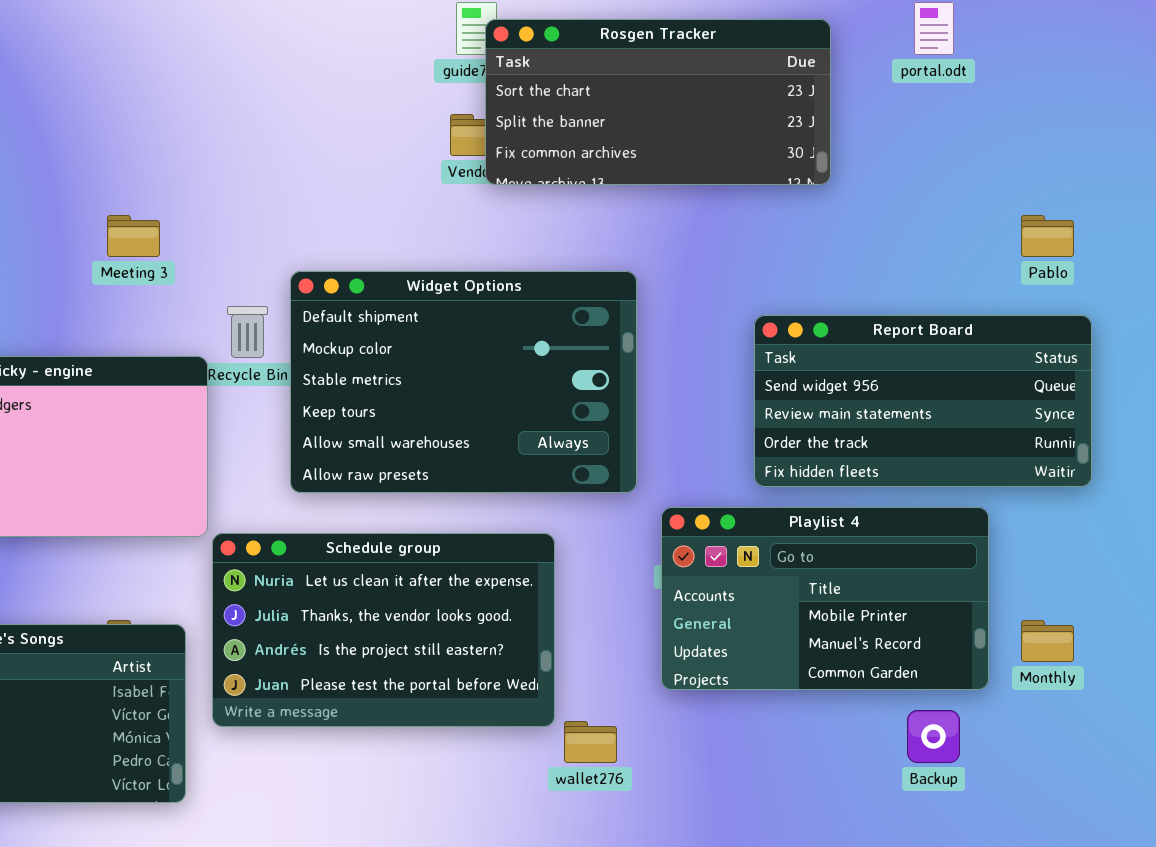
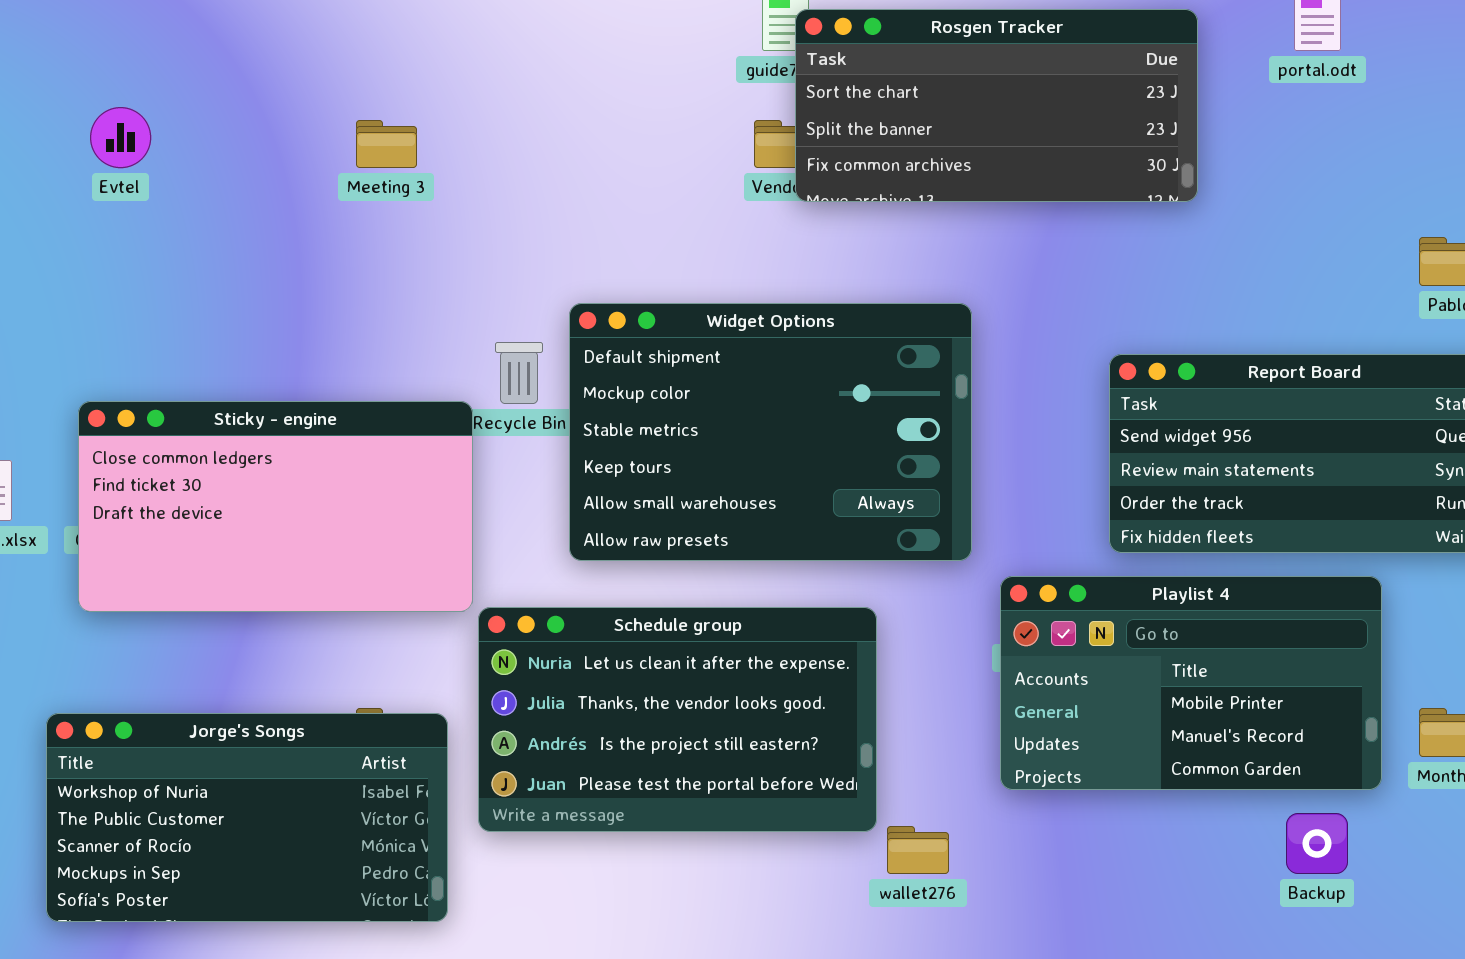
Meeting 3: [107,215,160,257] -> [356,120,417,168], moved

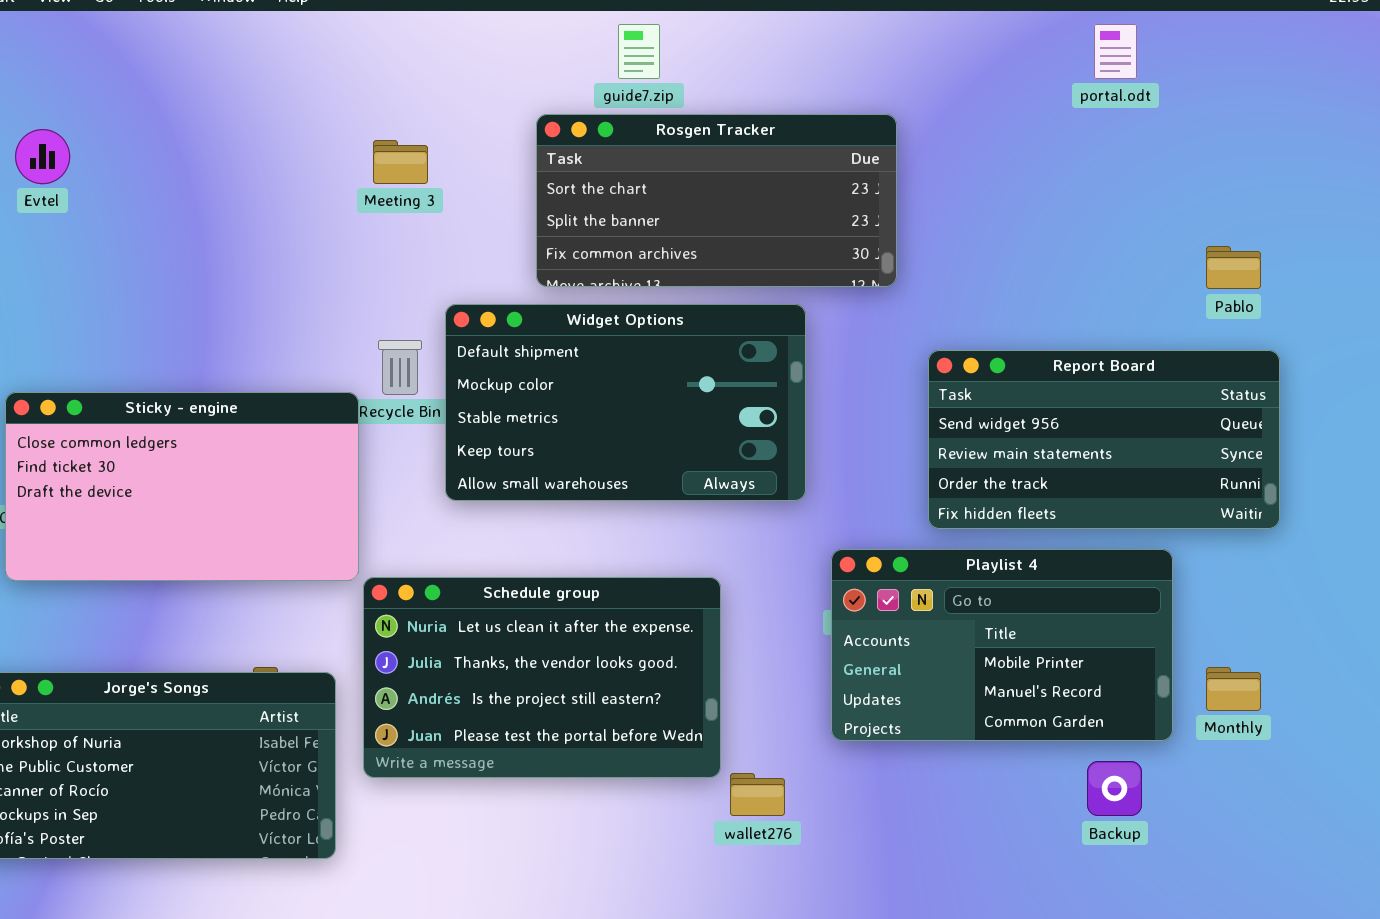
Rosgen Tracker: [795,9,1198,202] -> [536,114,897,287], moved
Meeting 3: [356,120,417,168] -> [373,140,428,184], moved
Widget Options: [569,303,972,561] -> [445,304,806,501], resized

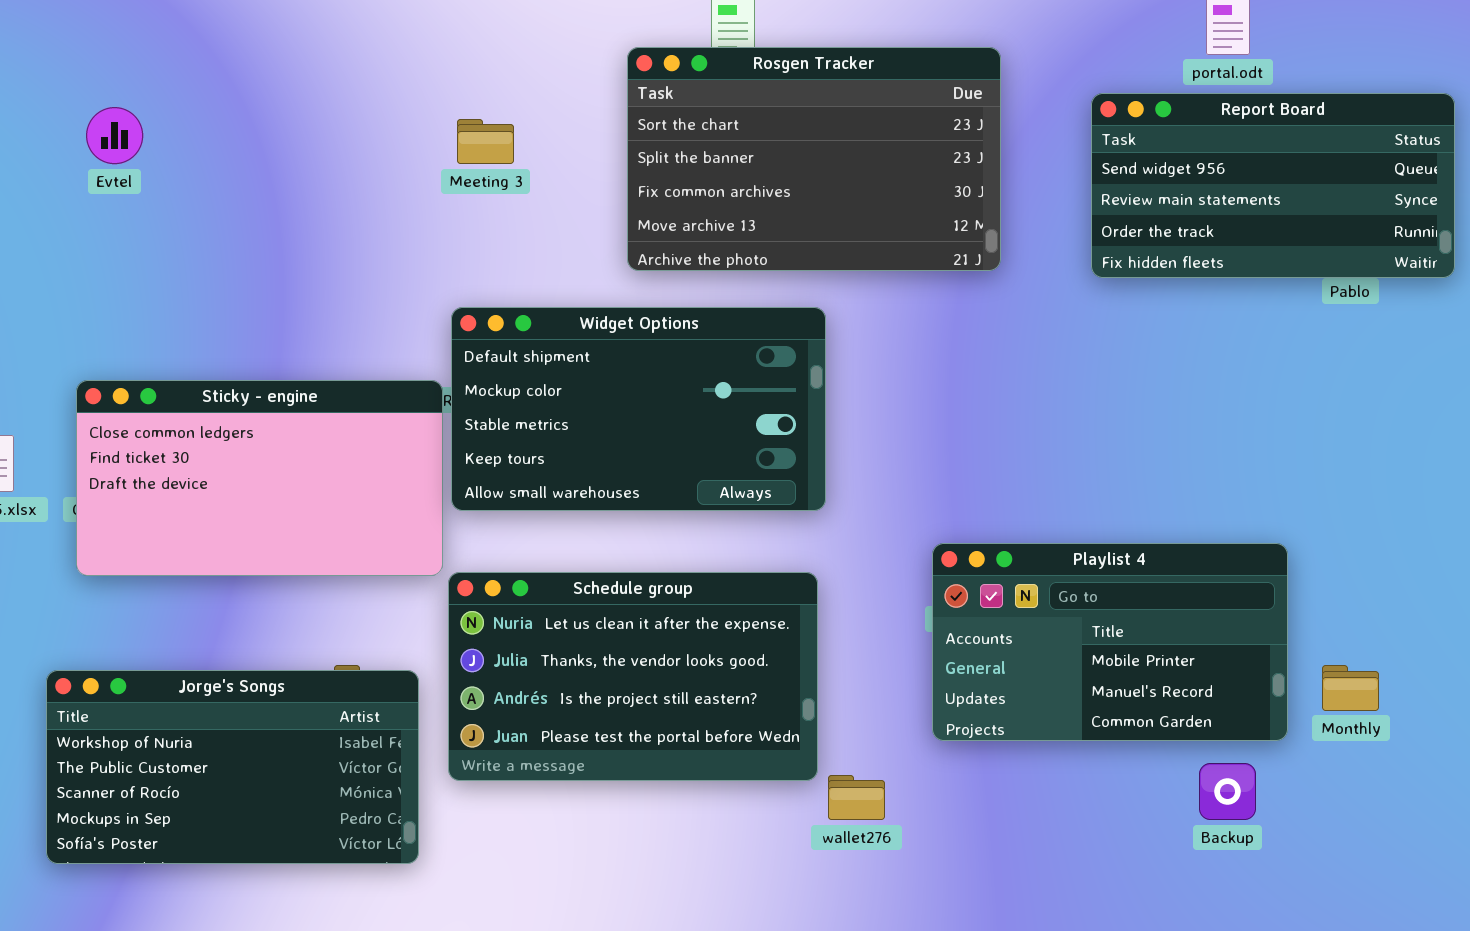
Rosgen Tracker: [536,114,897,287] -> [627,47,1001,271], resized
Widget Options: [445,304,806,501] -> [451,307,826,511], moved
Report Board: [928,350,1280,529] -> [1091,93,1455,278], moved

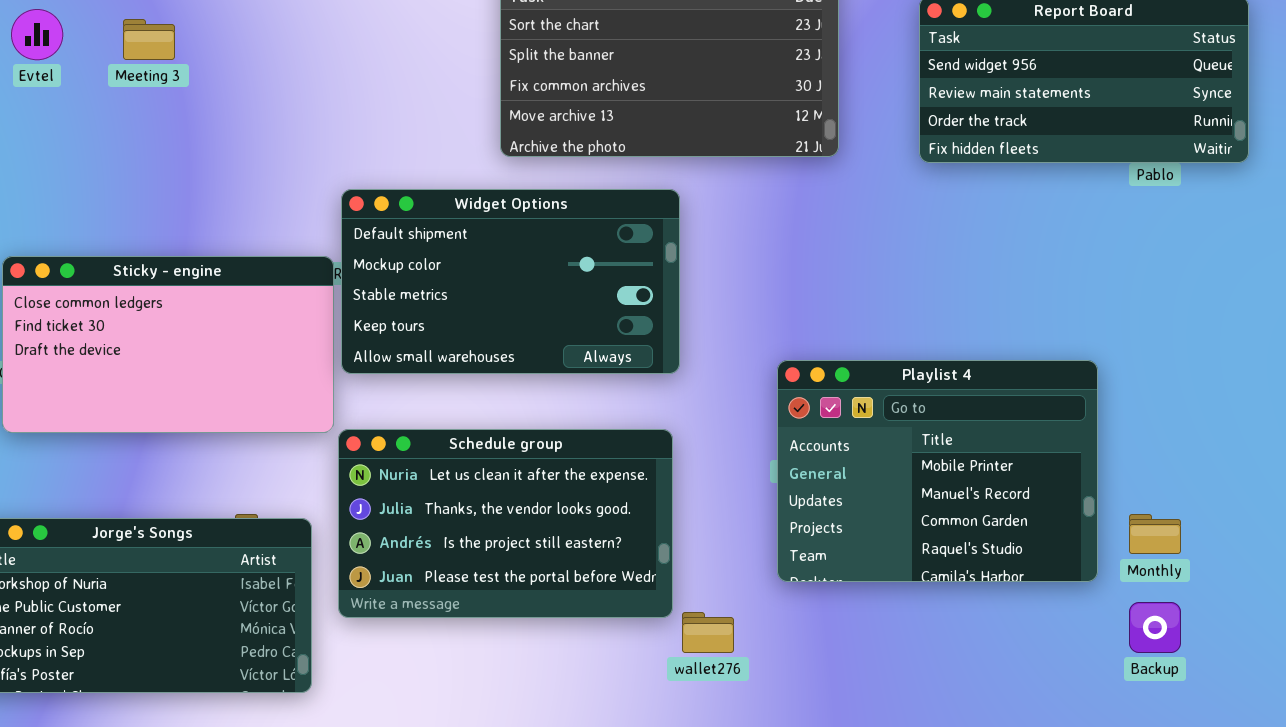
Meeting 3: [457,119,514,164] -> [123,19,175,60], moved
Playlist 4: [932,543,1288,741] -> [777,360,1098,582], resized
Backup: [1199,763,1256,820] -> [1129,602,1181,653], moved

